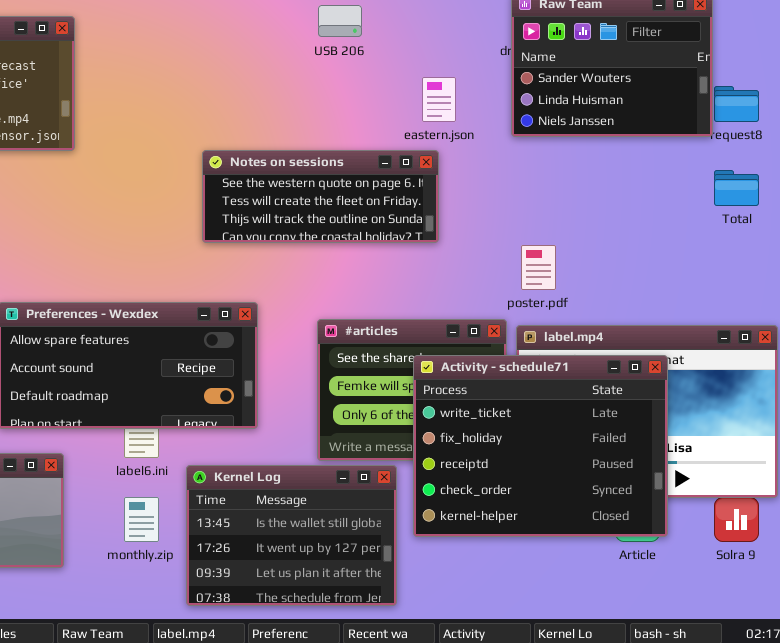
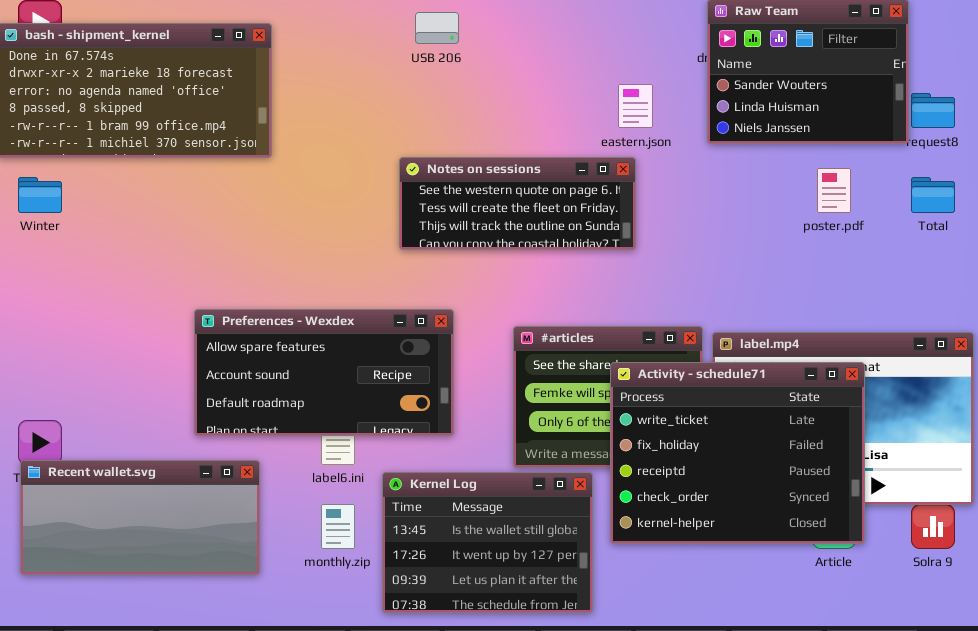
USB 206: [318,5,362,37] -> [415,12,459,44], moved
poster.pdf: [521,245,556,290] -> [817,168,851,213], moved

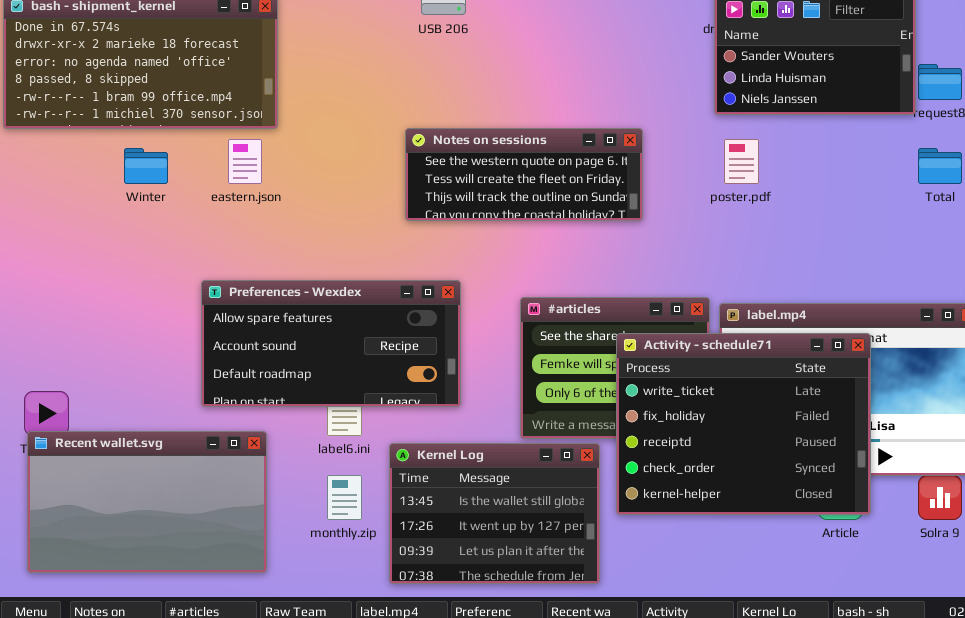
eastern.json: [618,84,653,128] -> [228,139,262,184], moved
poster.pdf: [817,168,851,213] -> [724,139,759,184], moved
Winter: [18,177,62,213] -> [124,148,168,184], moved
Recent wallet.svg: [20,460,260,575] -> [27,431,267,573], resized

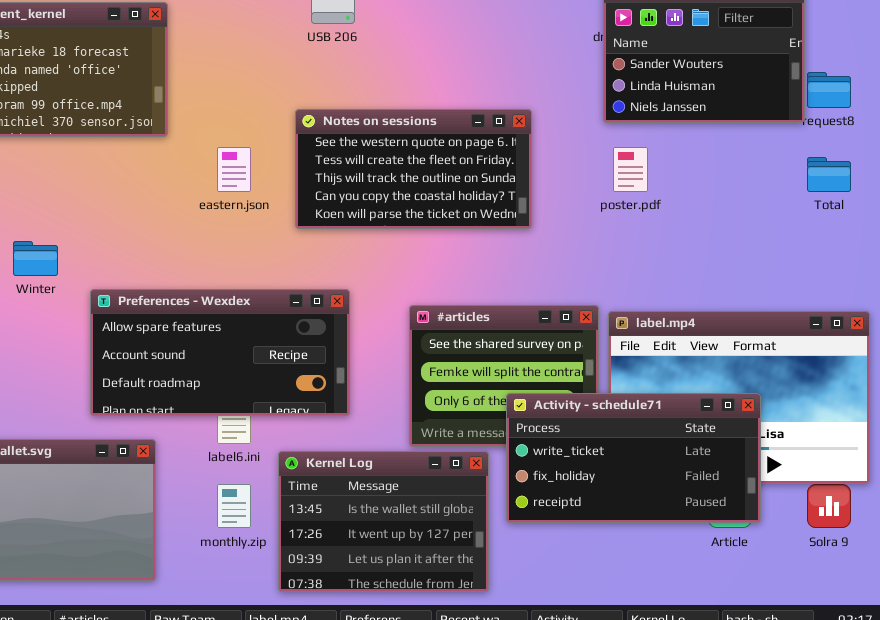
Notes on sessions: [405,128,643,221] -> [295,109,532,229], resized
eastern.json: [228,139,262,184] -> [217,147,251,192], moved
Winter: [124,148,168,184] -> [13,241,58,276], moved
Activity - schedule71: [616,333,871,515] -> [506,393,761,523], resized

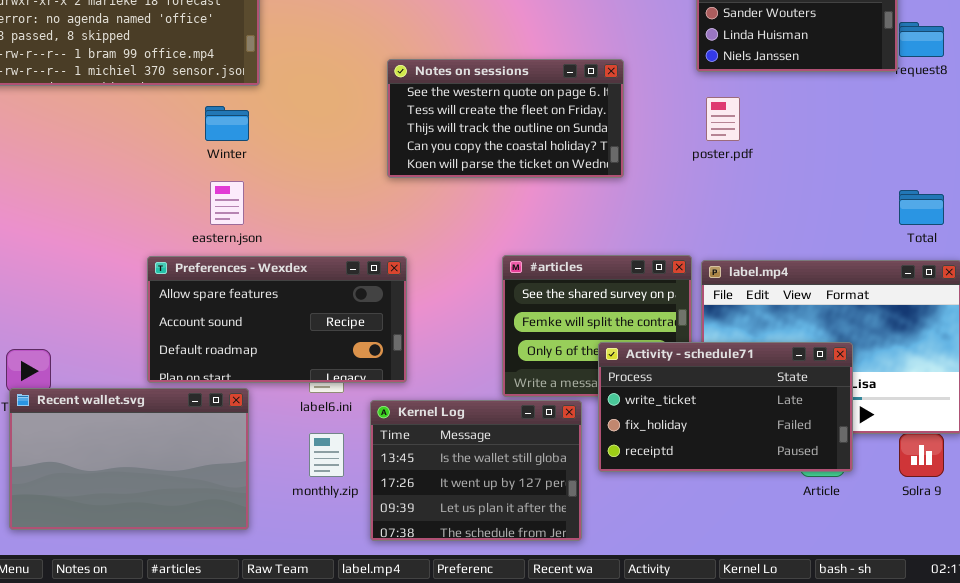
eastern.json: [217,147,251,192] -> [210,181,244,225], moved
Total: [807,157,851,192] -> [899,190,944,225], moved
Winter: [13,241,58,276] -> [205,106,249,141], moved
Preferences - Wexdex: [90,289,350,416] -> [147,256,407,383], moved

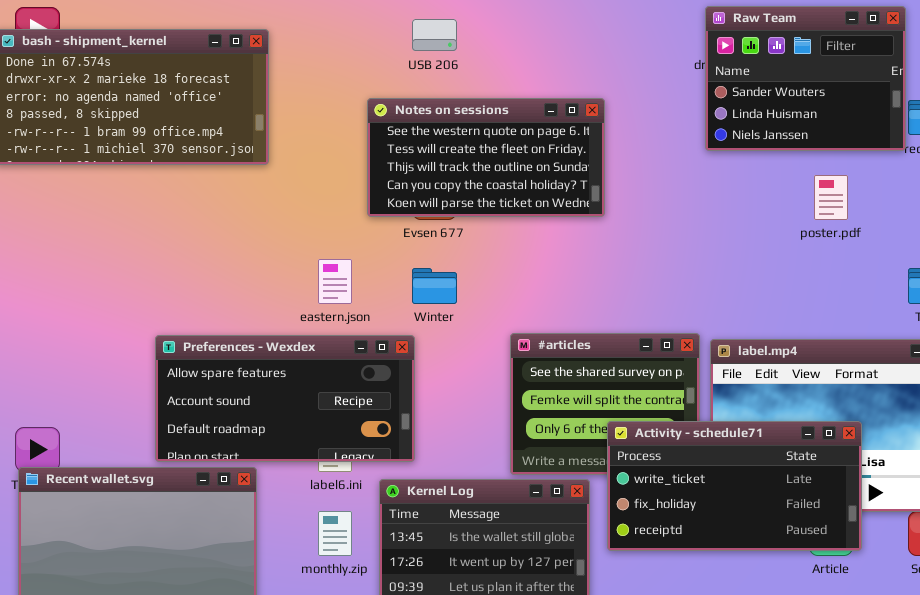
Notes on sessions: [387,59,624,178] -> [367,98,605,217], moved
poster.pdf: [706,97,740,141] -> [814,175,848,220], moved
Winter: [205,106,249,141] -> [412,268,457,304], moved
eastern.json: [210,181,244,225] -> [318,259,352,304], moved

